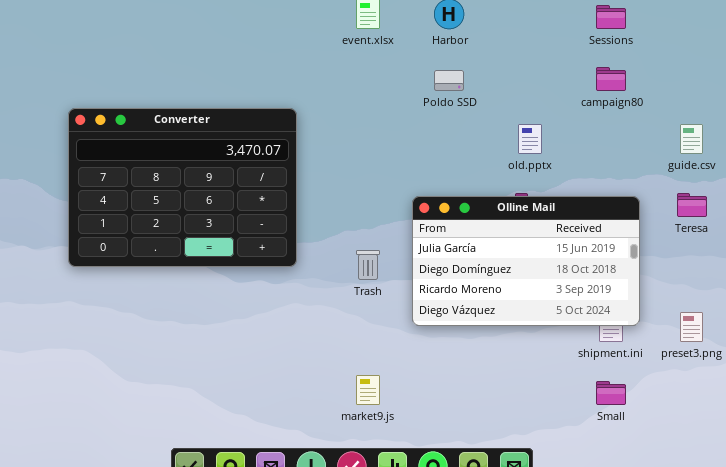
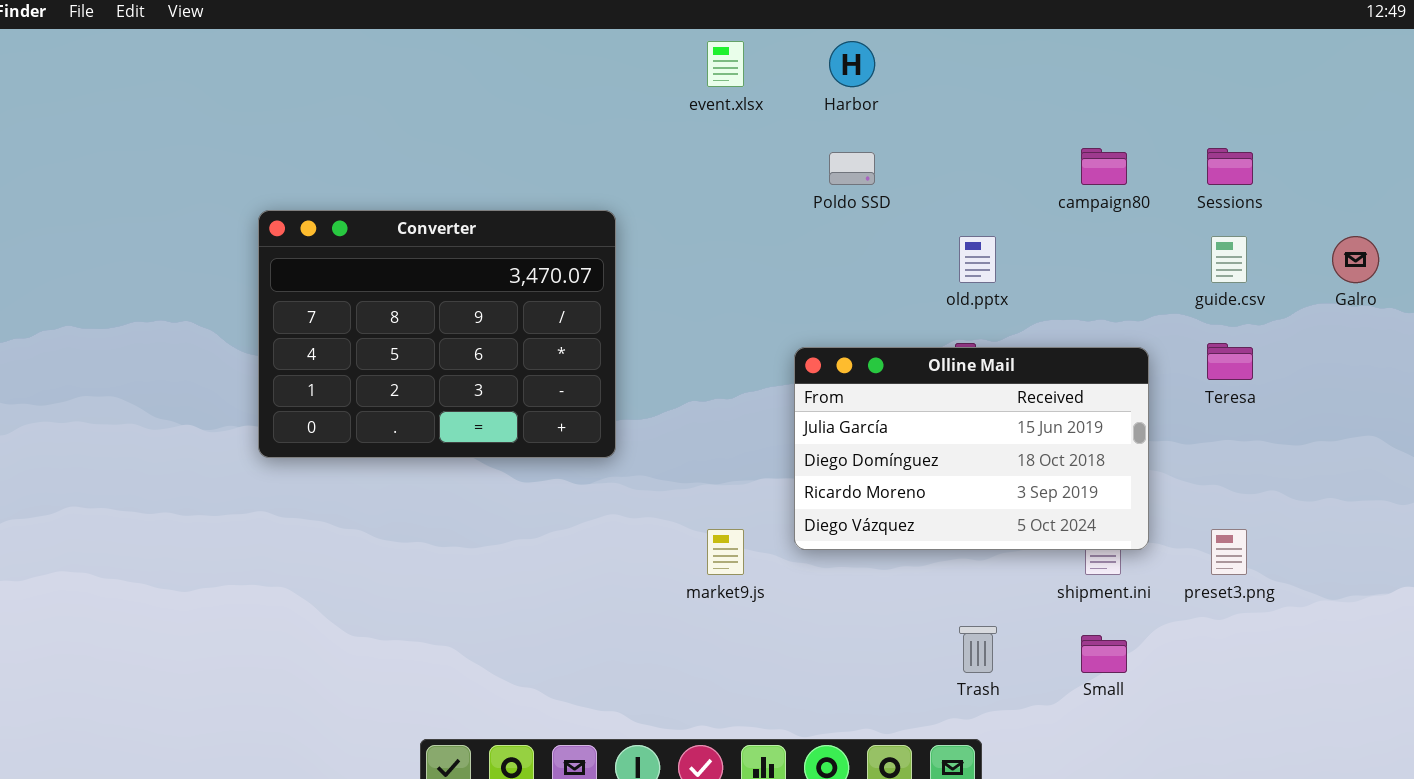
Sessions: [596,5,626,29] -> [1207,148,1253,185], moved
Trash: [356,250,380,280] -> [959,626,997,673], moved
market9.js: [356,375,380,405] -> [707,529,744,575], moved

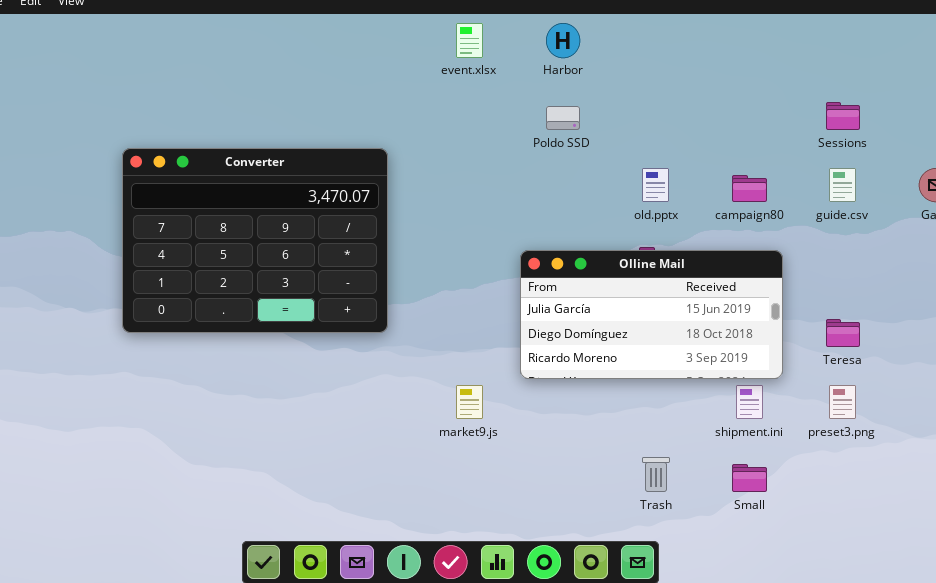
campaign80: [1081,148,1127,185] -> [732,175,767,202], moved
Teresa: [1207,343,1253,380] -> [826,319,860,347], moved
Olline Mail: [794,347,1149,550] -> [520,250,783,379], resized

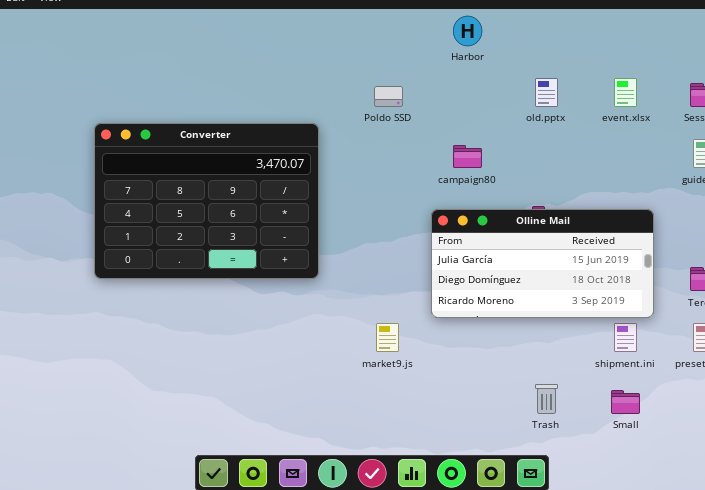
event.xlsx: [456,23,483,58] -> [614,78,637,107], moved
Poldo SSD: [546,106,580,130] -> [374,86,403,107], moved
old.pptx: [642,168,669,202] -> [535,78,558,107], moved
campaign80: [732,175,767,202] -> [453,145,482,168], moved

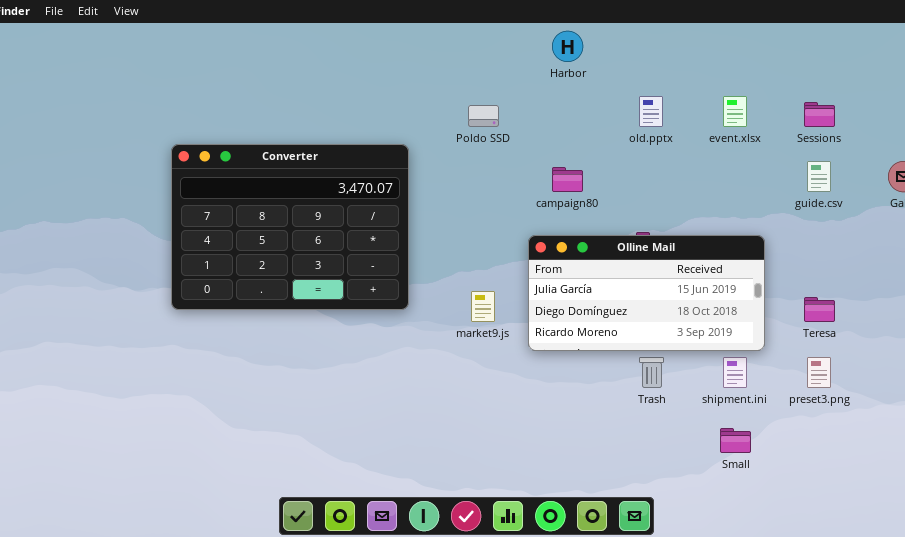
market9.js: [376,323,399,352] -> [471,291,495,322], moved
Trash: [535,384,558,414] -> [639,357,664,388], moved

